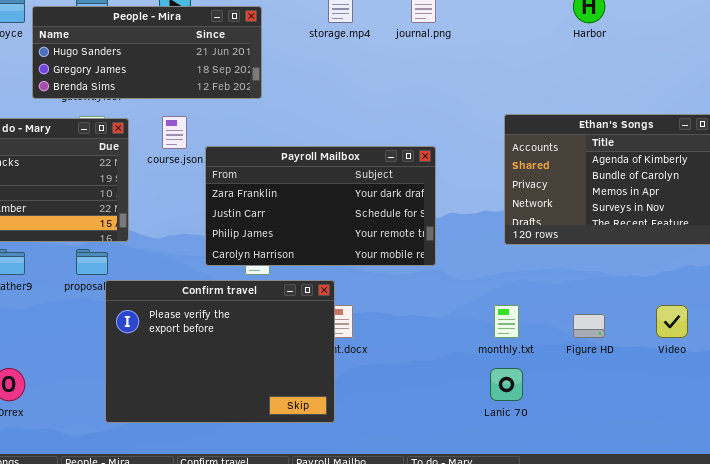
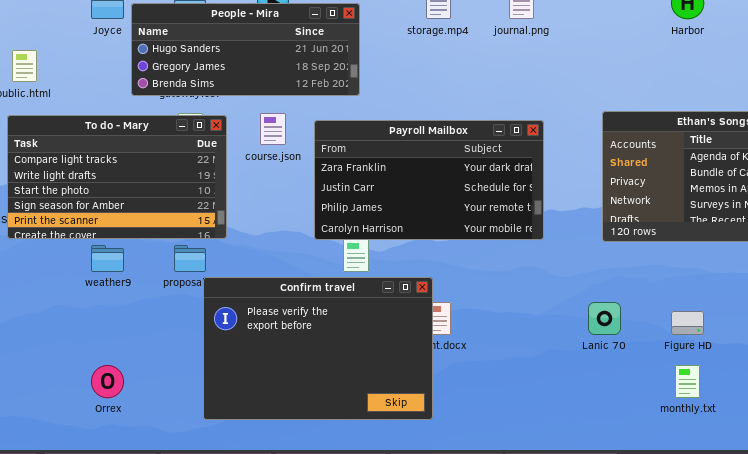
Payroll Mailbox: [205,146,436,266] -> [314,120,544,240], moved
monthly.txt: [494,305,519,338] -> [675,365,700,398], moved
Lanic 70: [490,368,523,401] -> [588,302,621,335], moved

